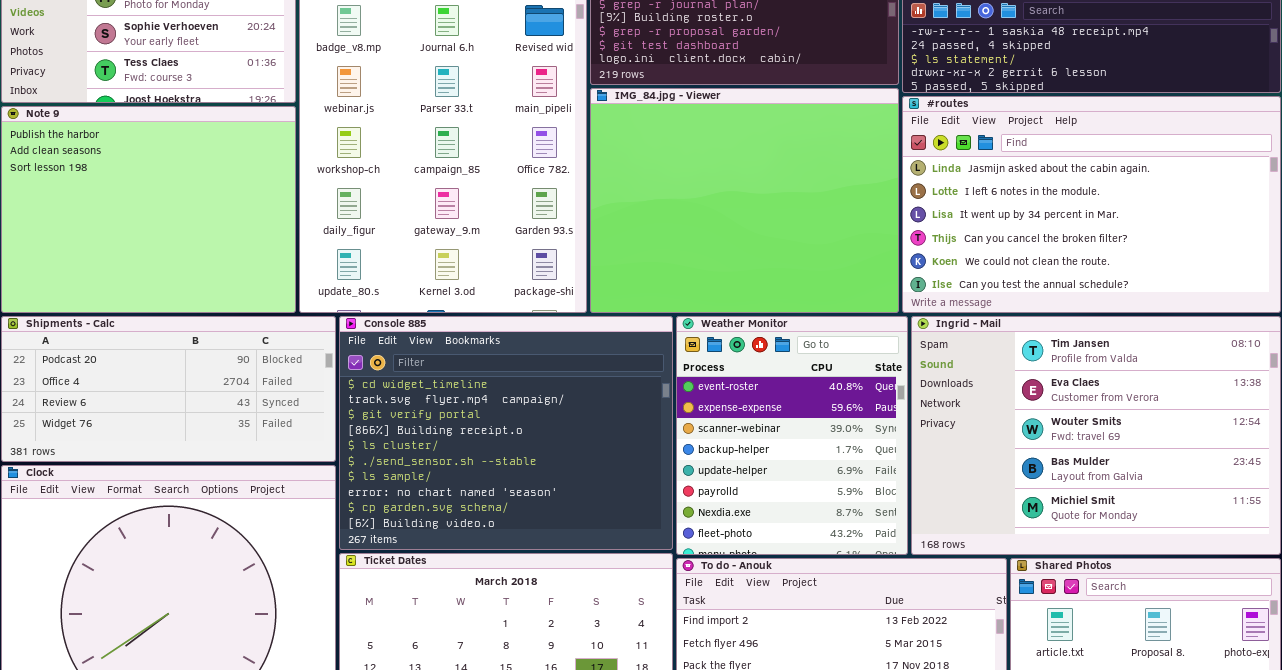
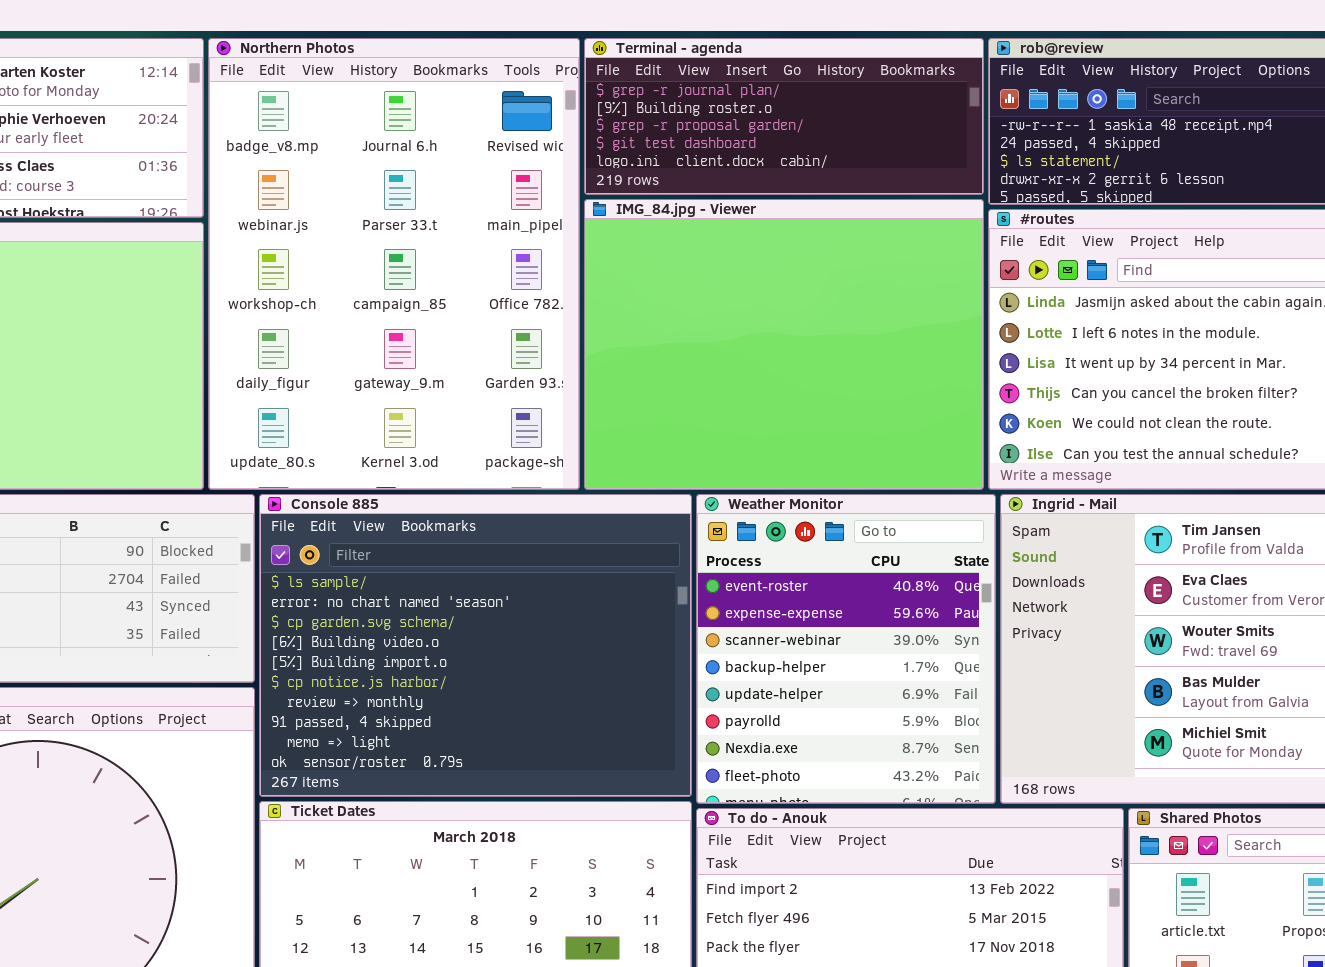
Console 885: [339,316,673,550] -> [259,494,692,797], scrolled down 6 rows

